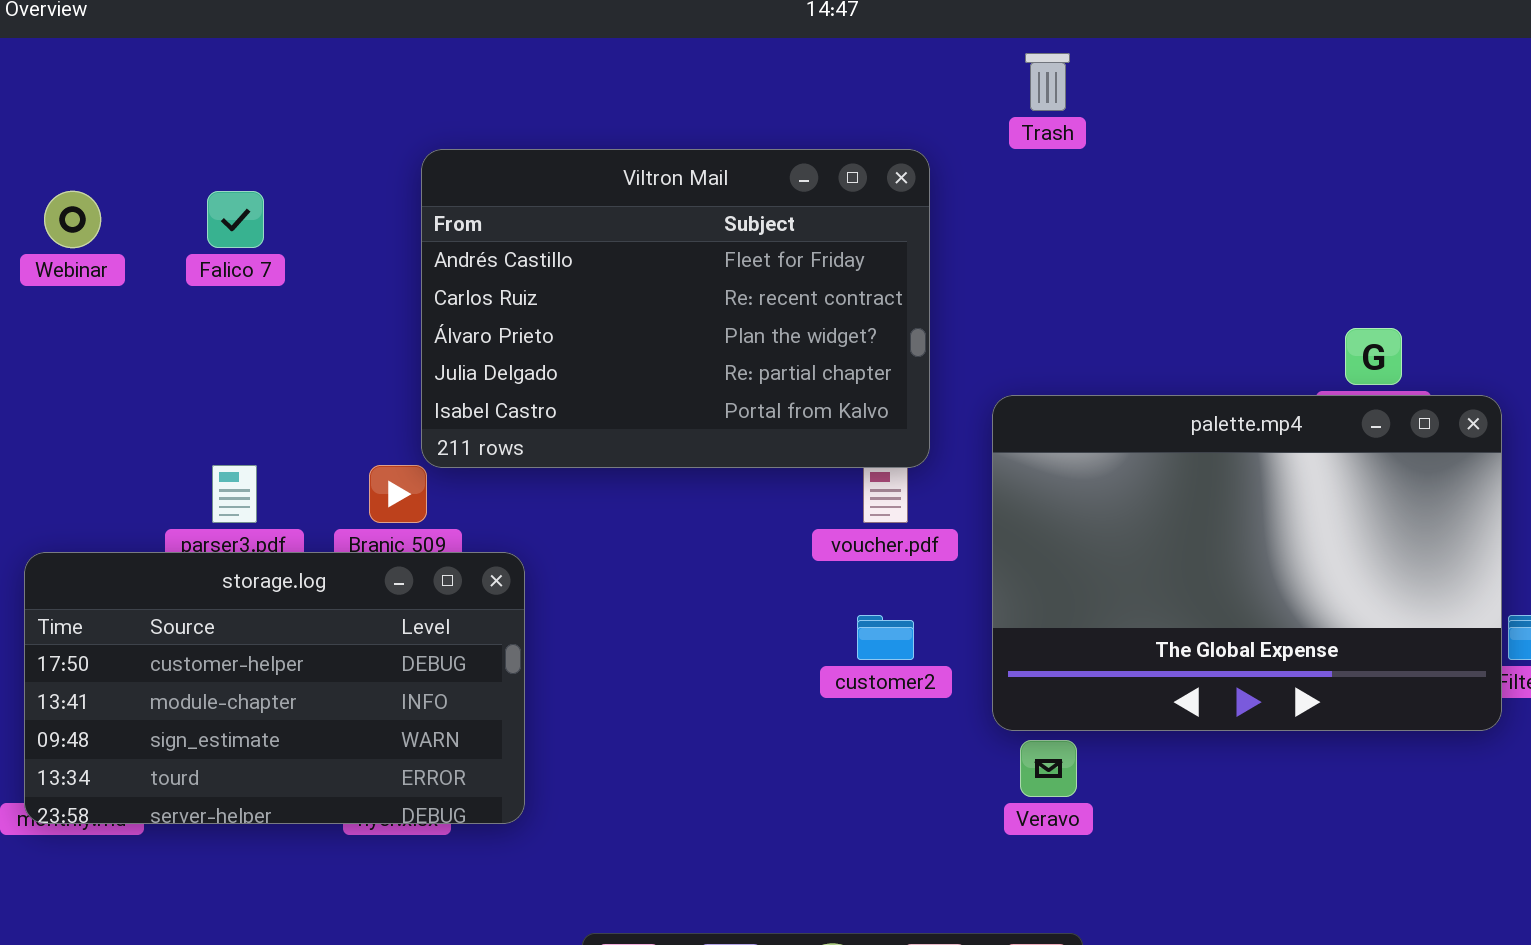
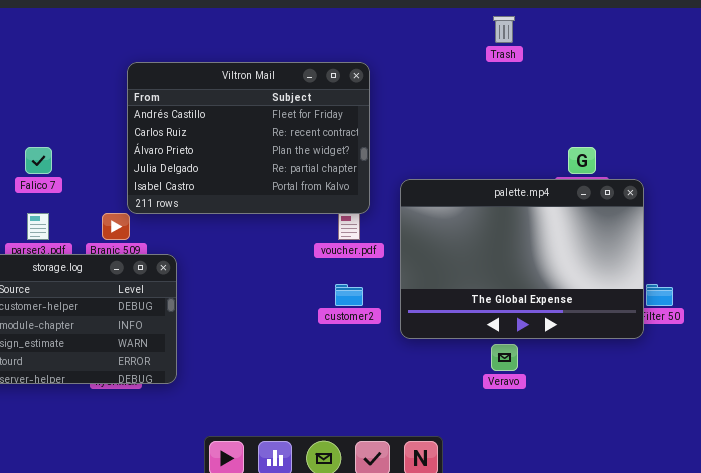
Trash: [1025,53,1070,111] -> [493,16,515,43], moved
Falico 7: [207,191,264,248] -> [25,147,52,174], moved
Veravo: [1020,740,1077,797] -> [491,344,518,371], moved

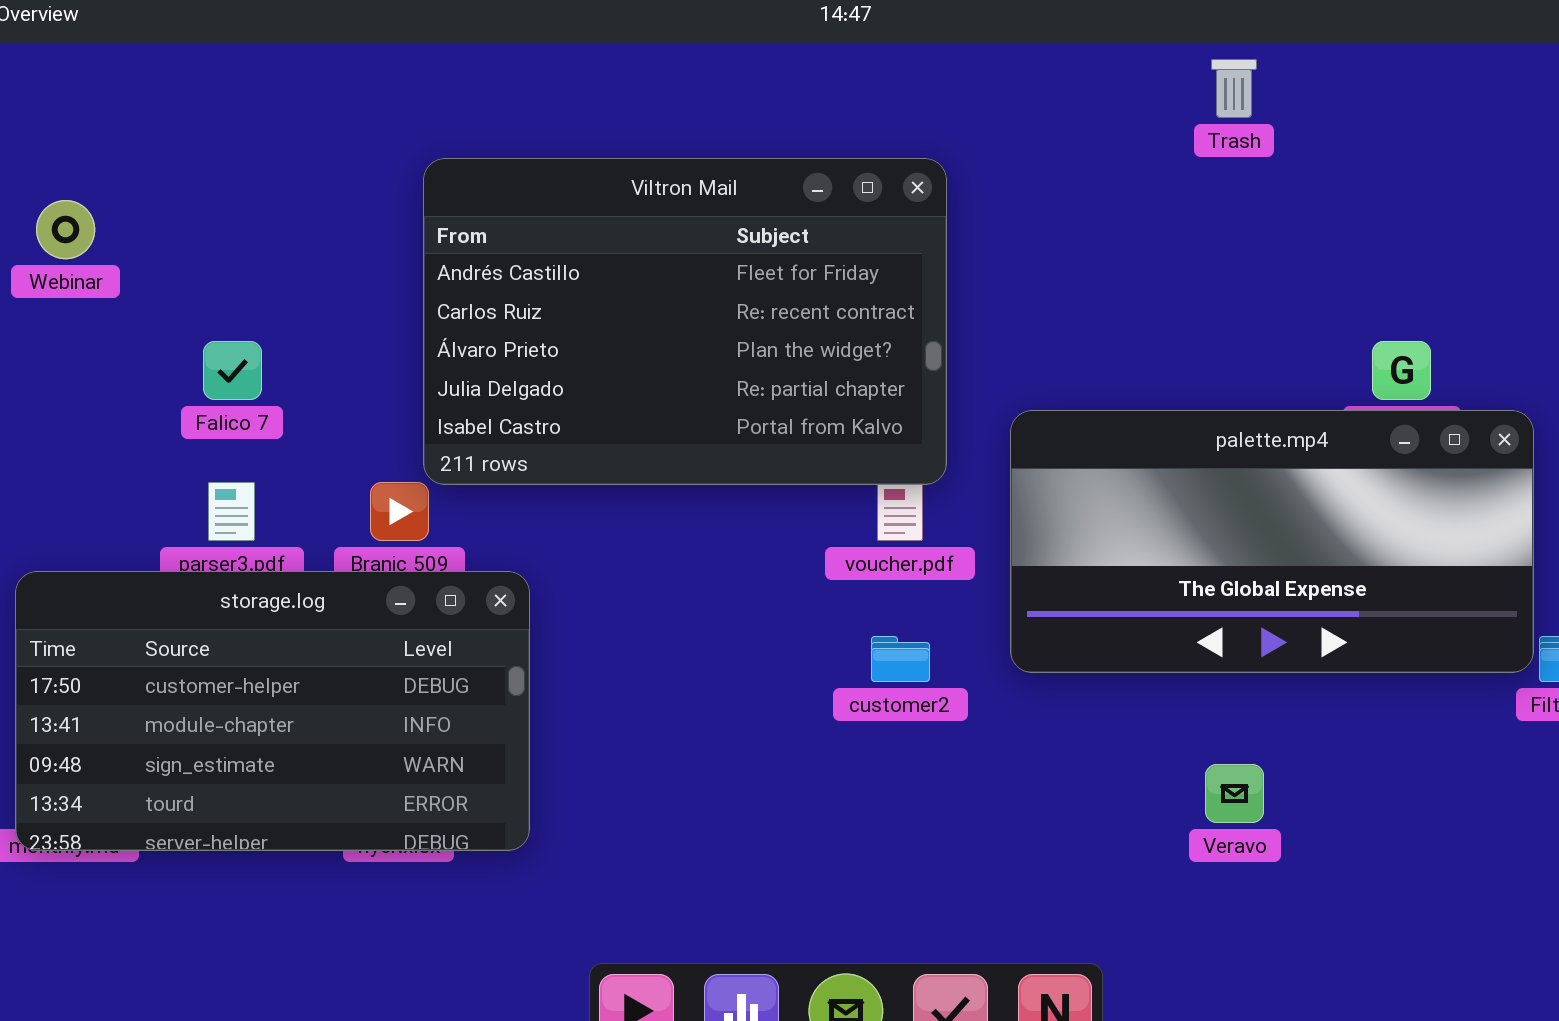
palette.mp4: [400,179,644,339] -> [1010,410,1534,673], resized

